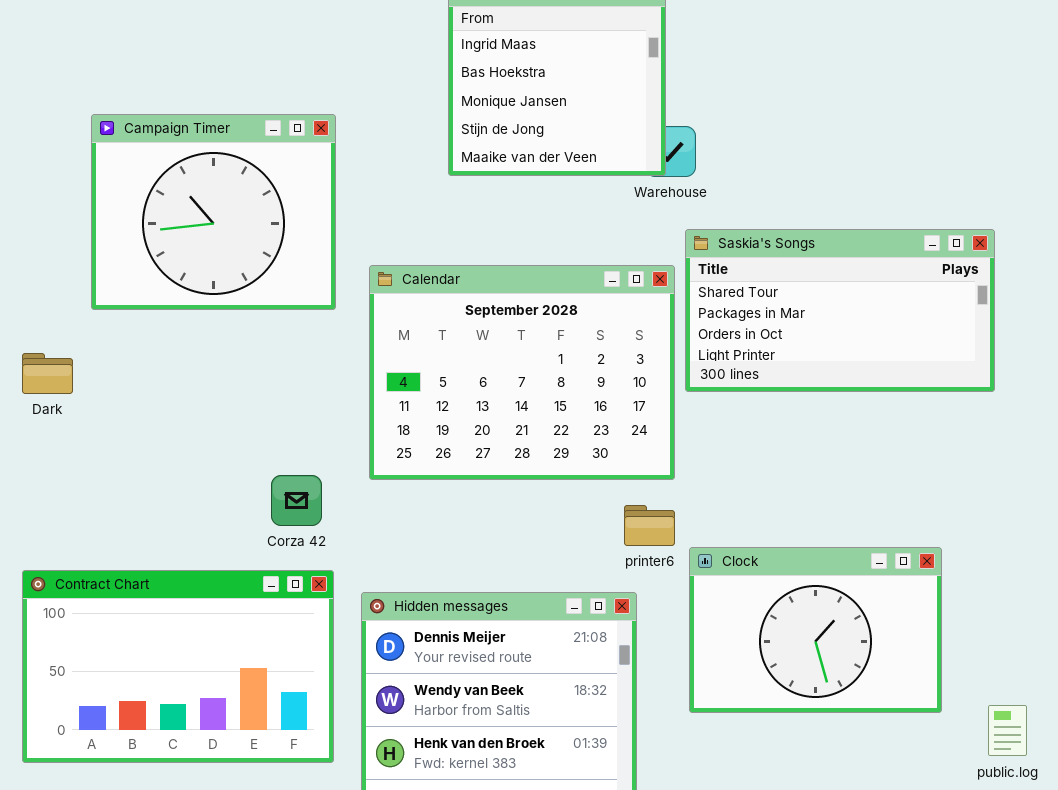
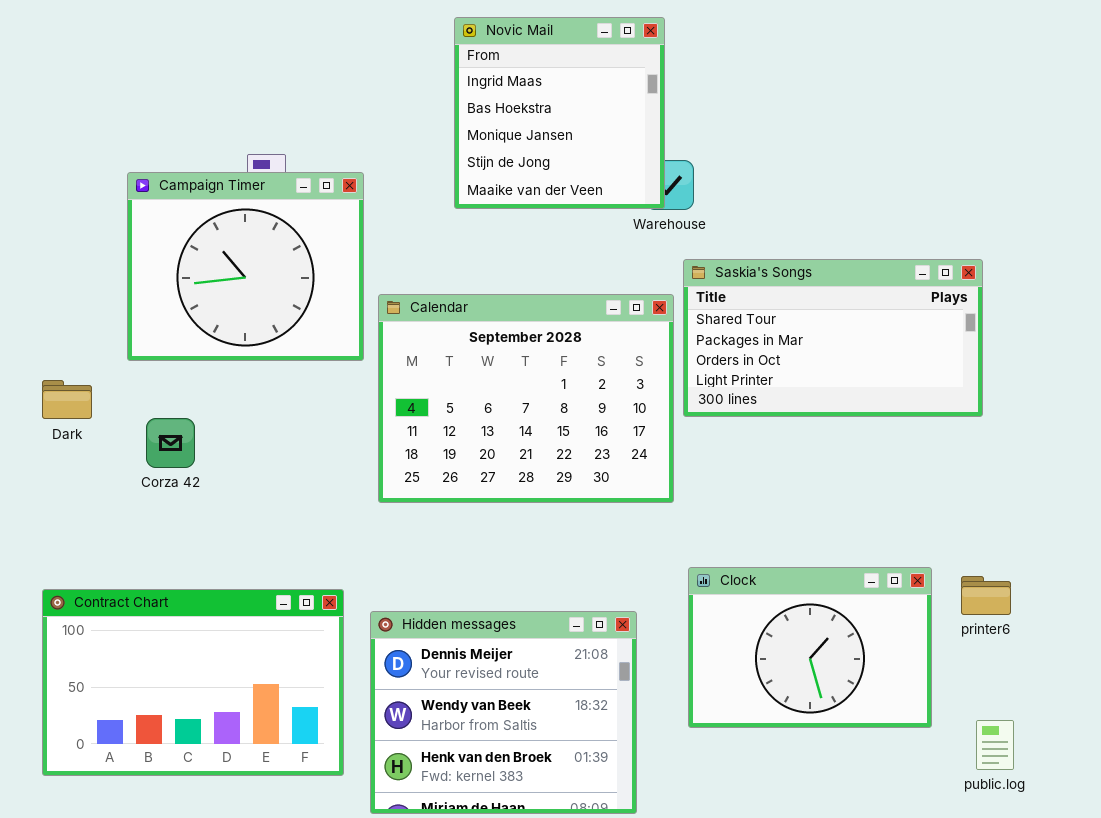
Campaign Timer: [91,114,336,310] -> [127,172,364,361], moved
Corza 42: [271,475,322,526] -> [146,418,195,468], moved
printer6: [624,505,675,546] -> [961,576,1011,615], moved

